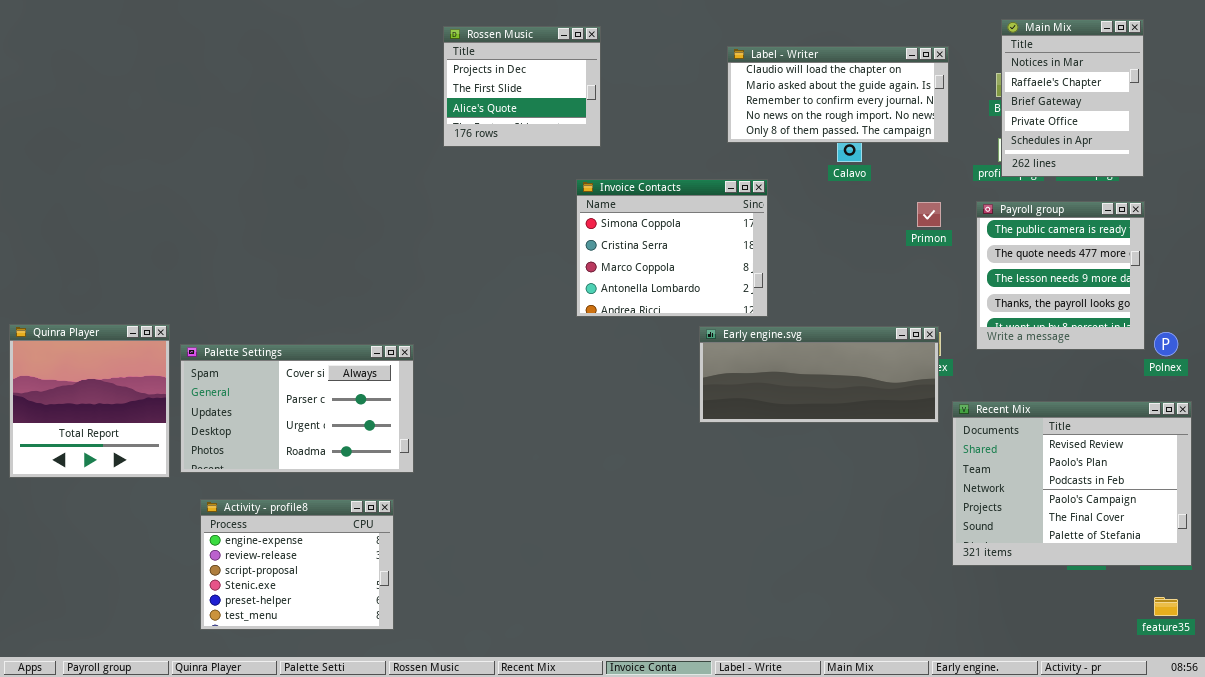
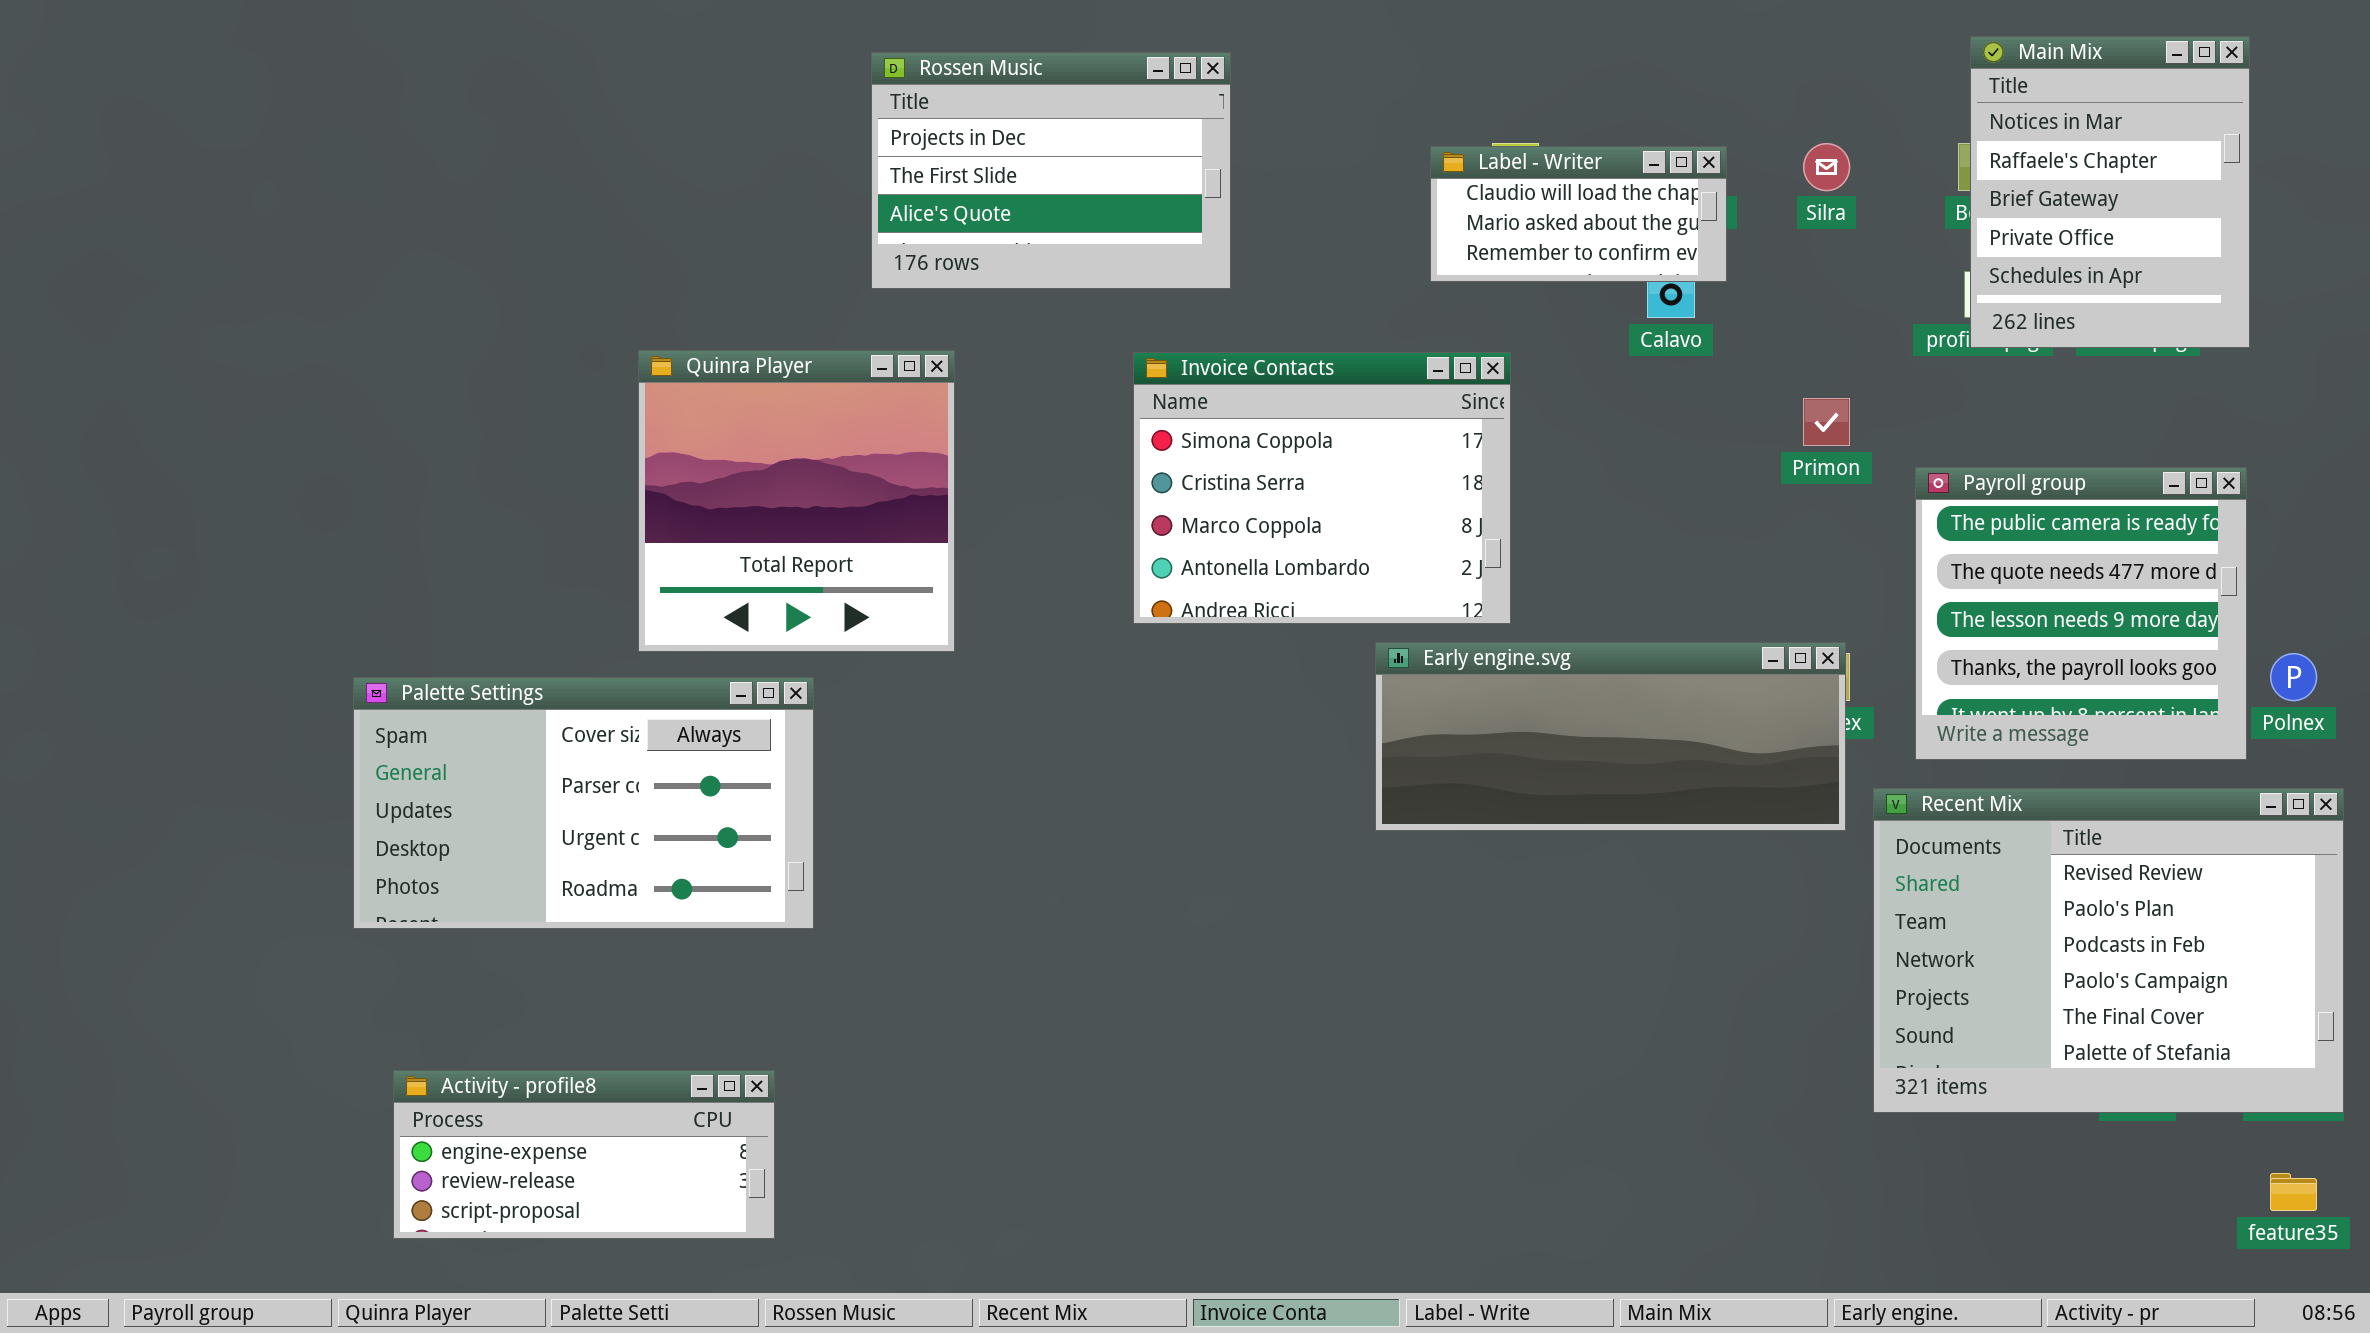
Rossen Music: [443,26,601,147] -> [871,52,1231,289], resized
Label - Writer: [727,46,949,143] -> [1430,146,1727,282], resized
Payroll group: [976,201,1145,350] -> [1915,467,2247,760], moved
Quinra Player: [9,324,170,478] -> [638,350,955,652], moved
Activity - profile8: [200,499,394,630] -> [393,1070,775,1239], resized

